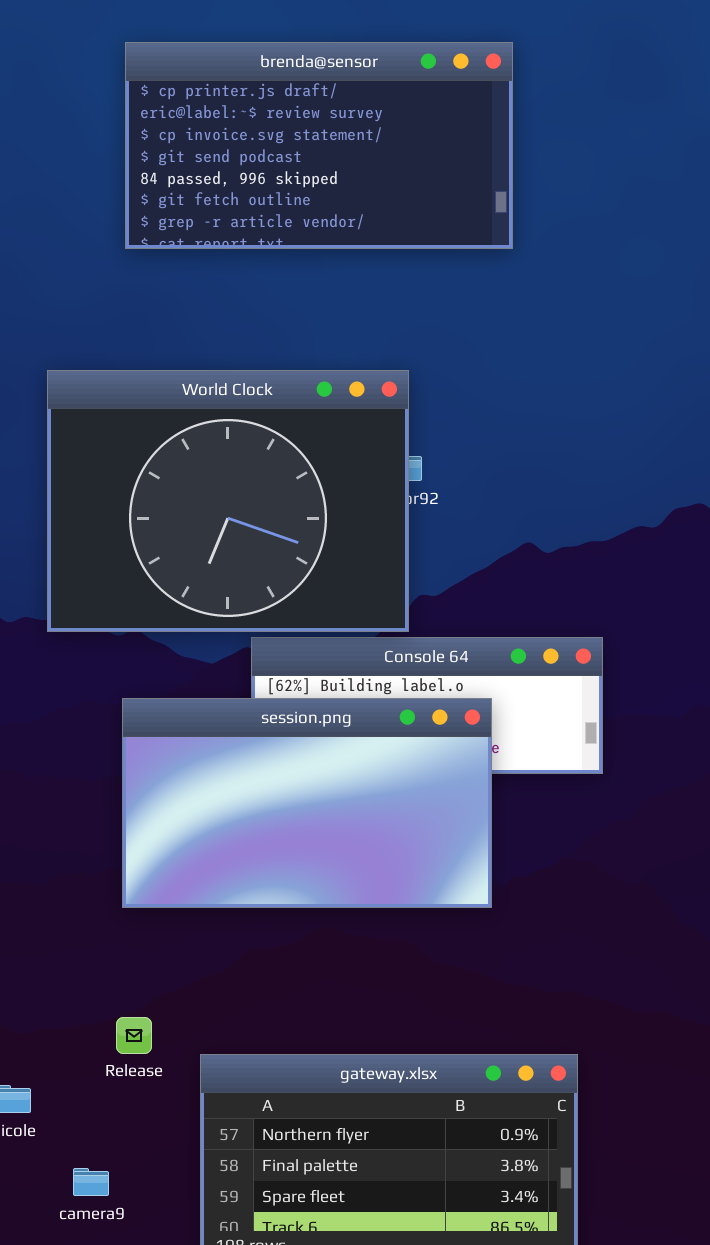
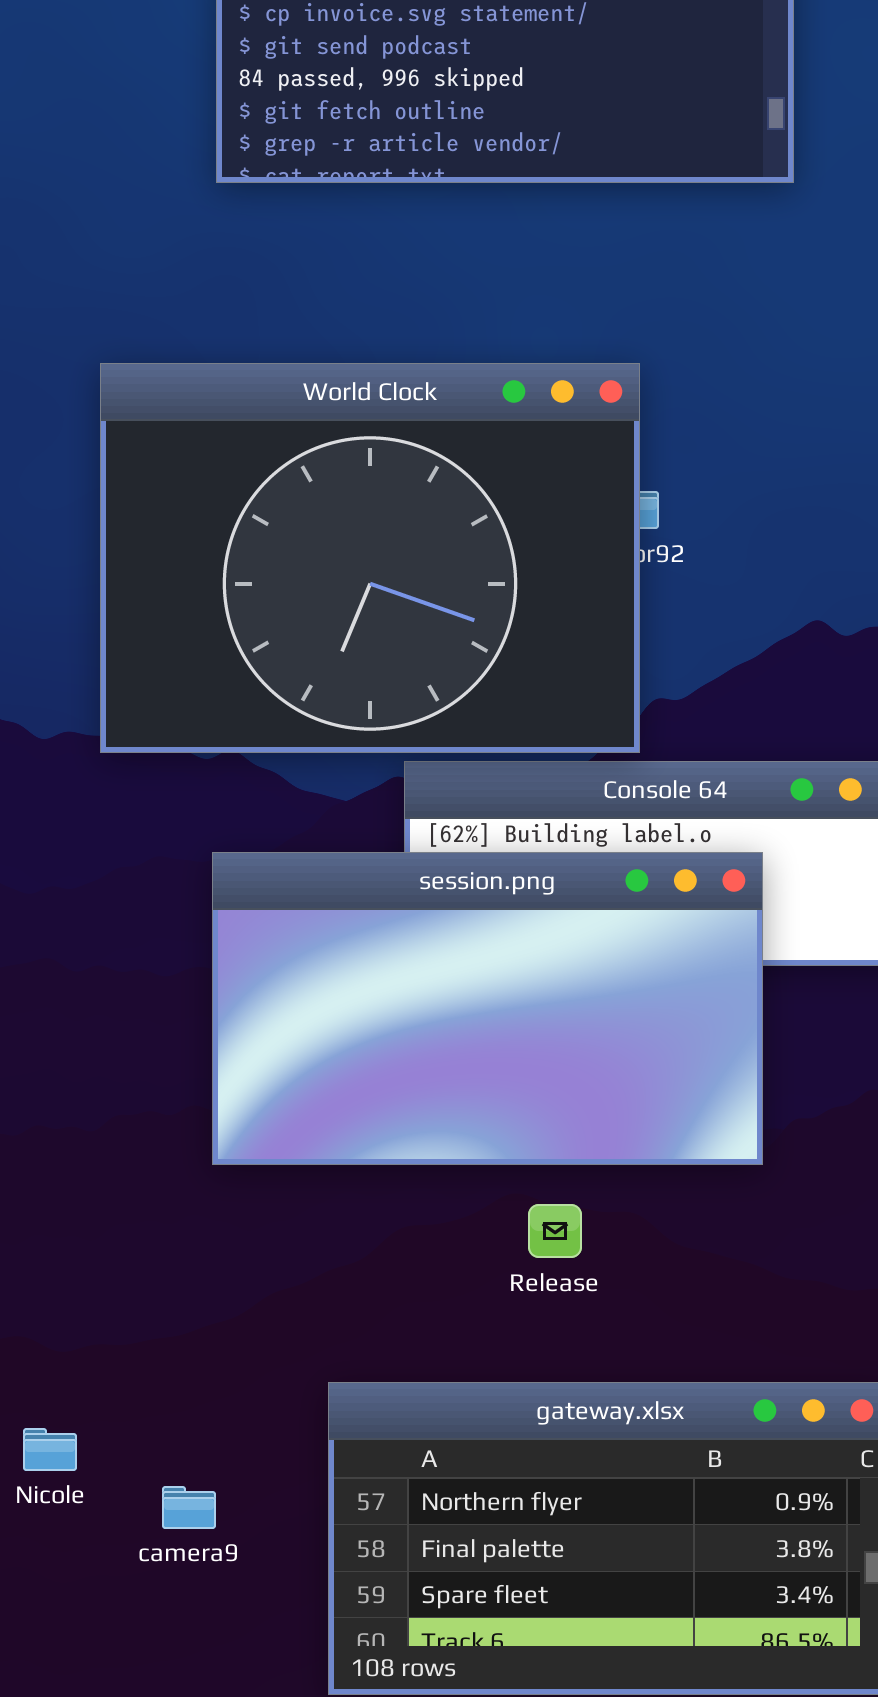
Release: [116,1017,152,1054] -> [528,1204,582,1258], moved
camera9: [73,1168,109,1196] -> [162,1486,216,1529], moved

